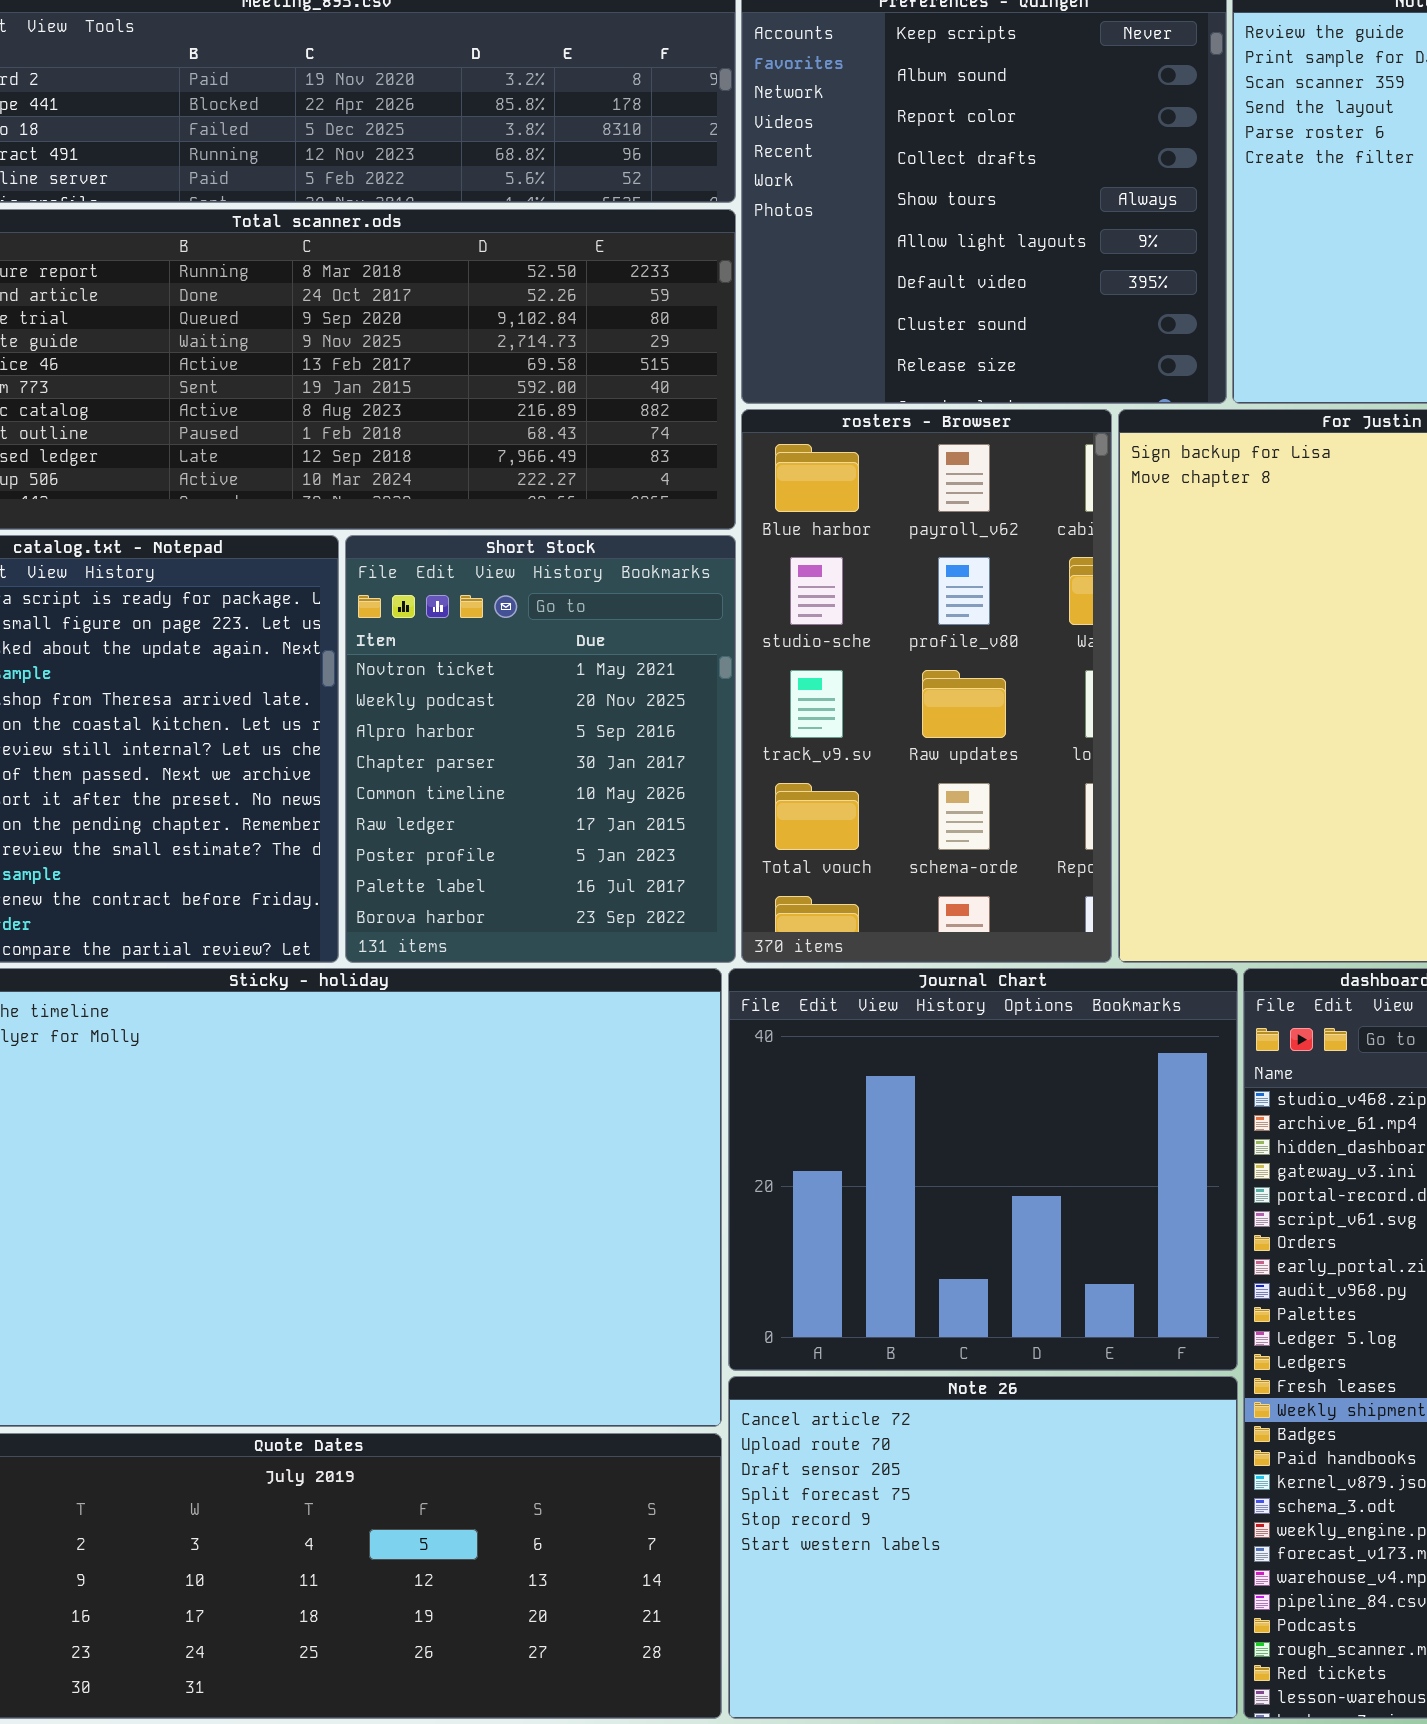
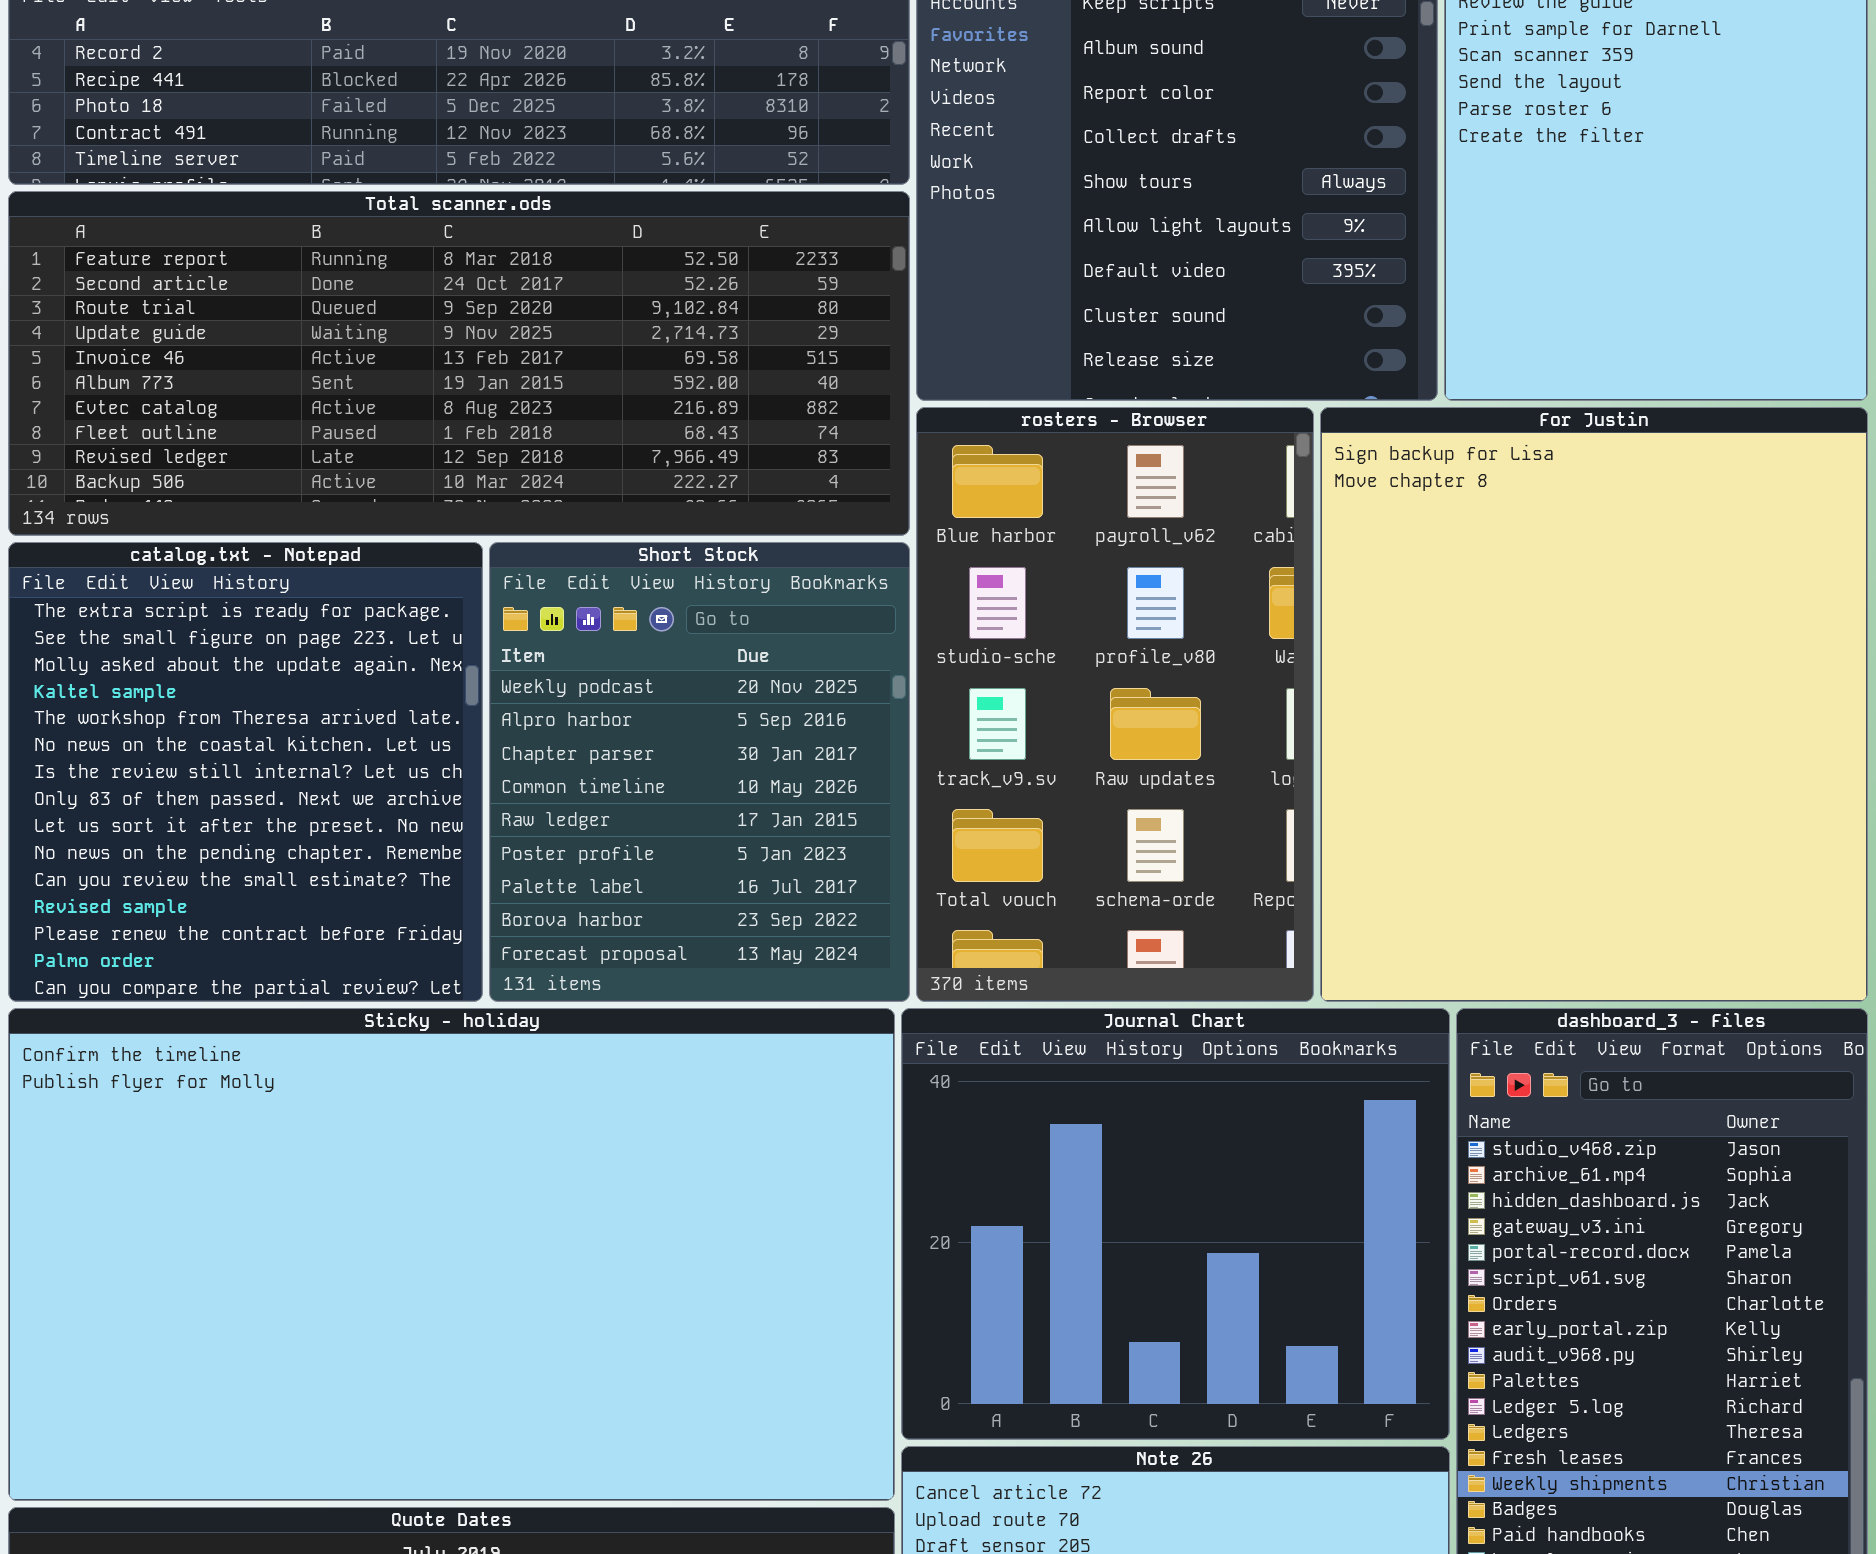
Short Stock: [345,535,736,963] -> [489,542,910,1002], scrolled down 1 row

